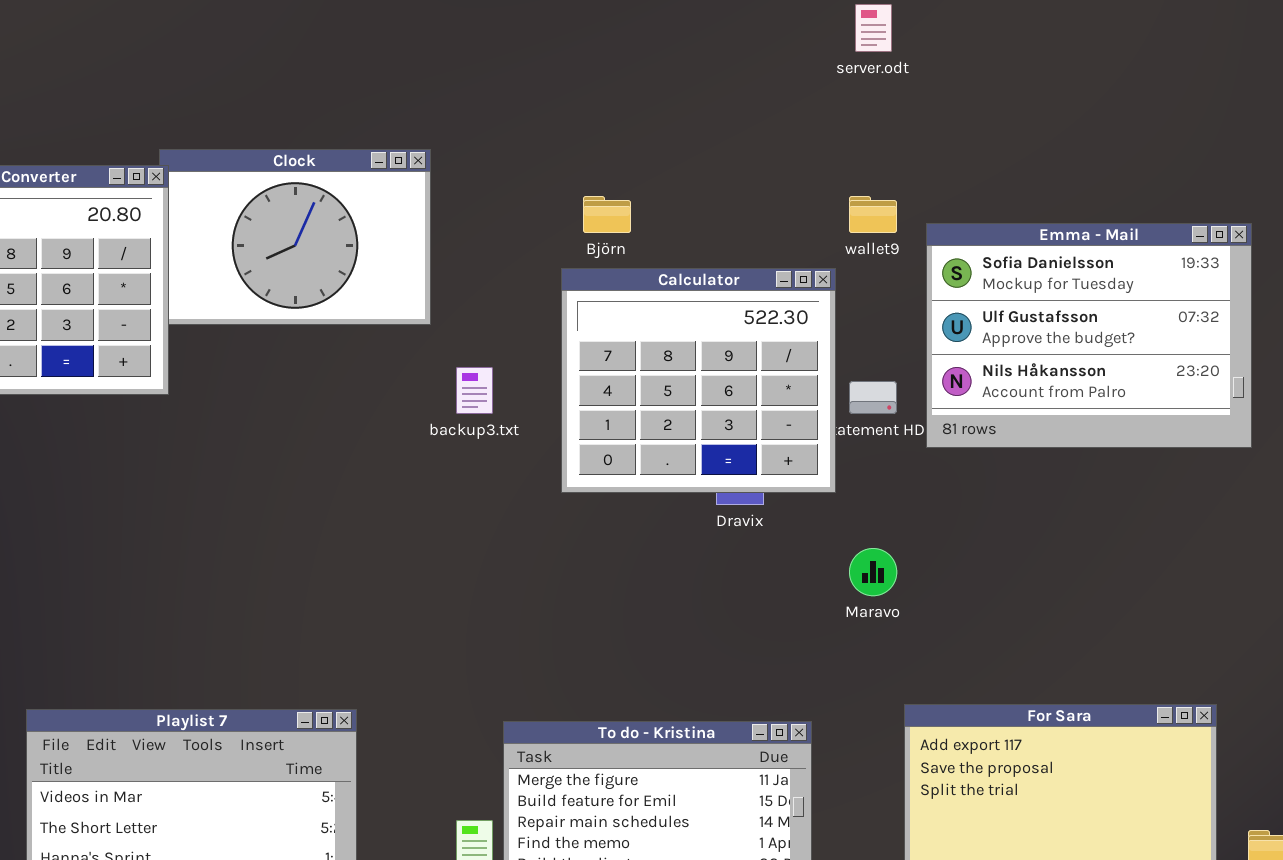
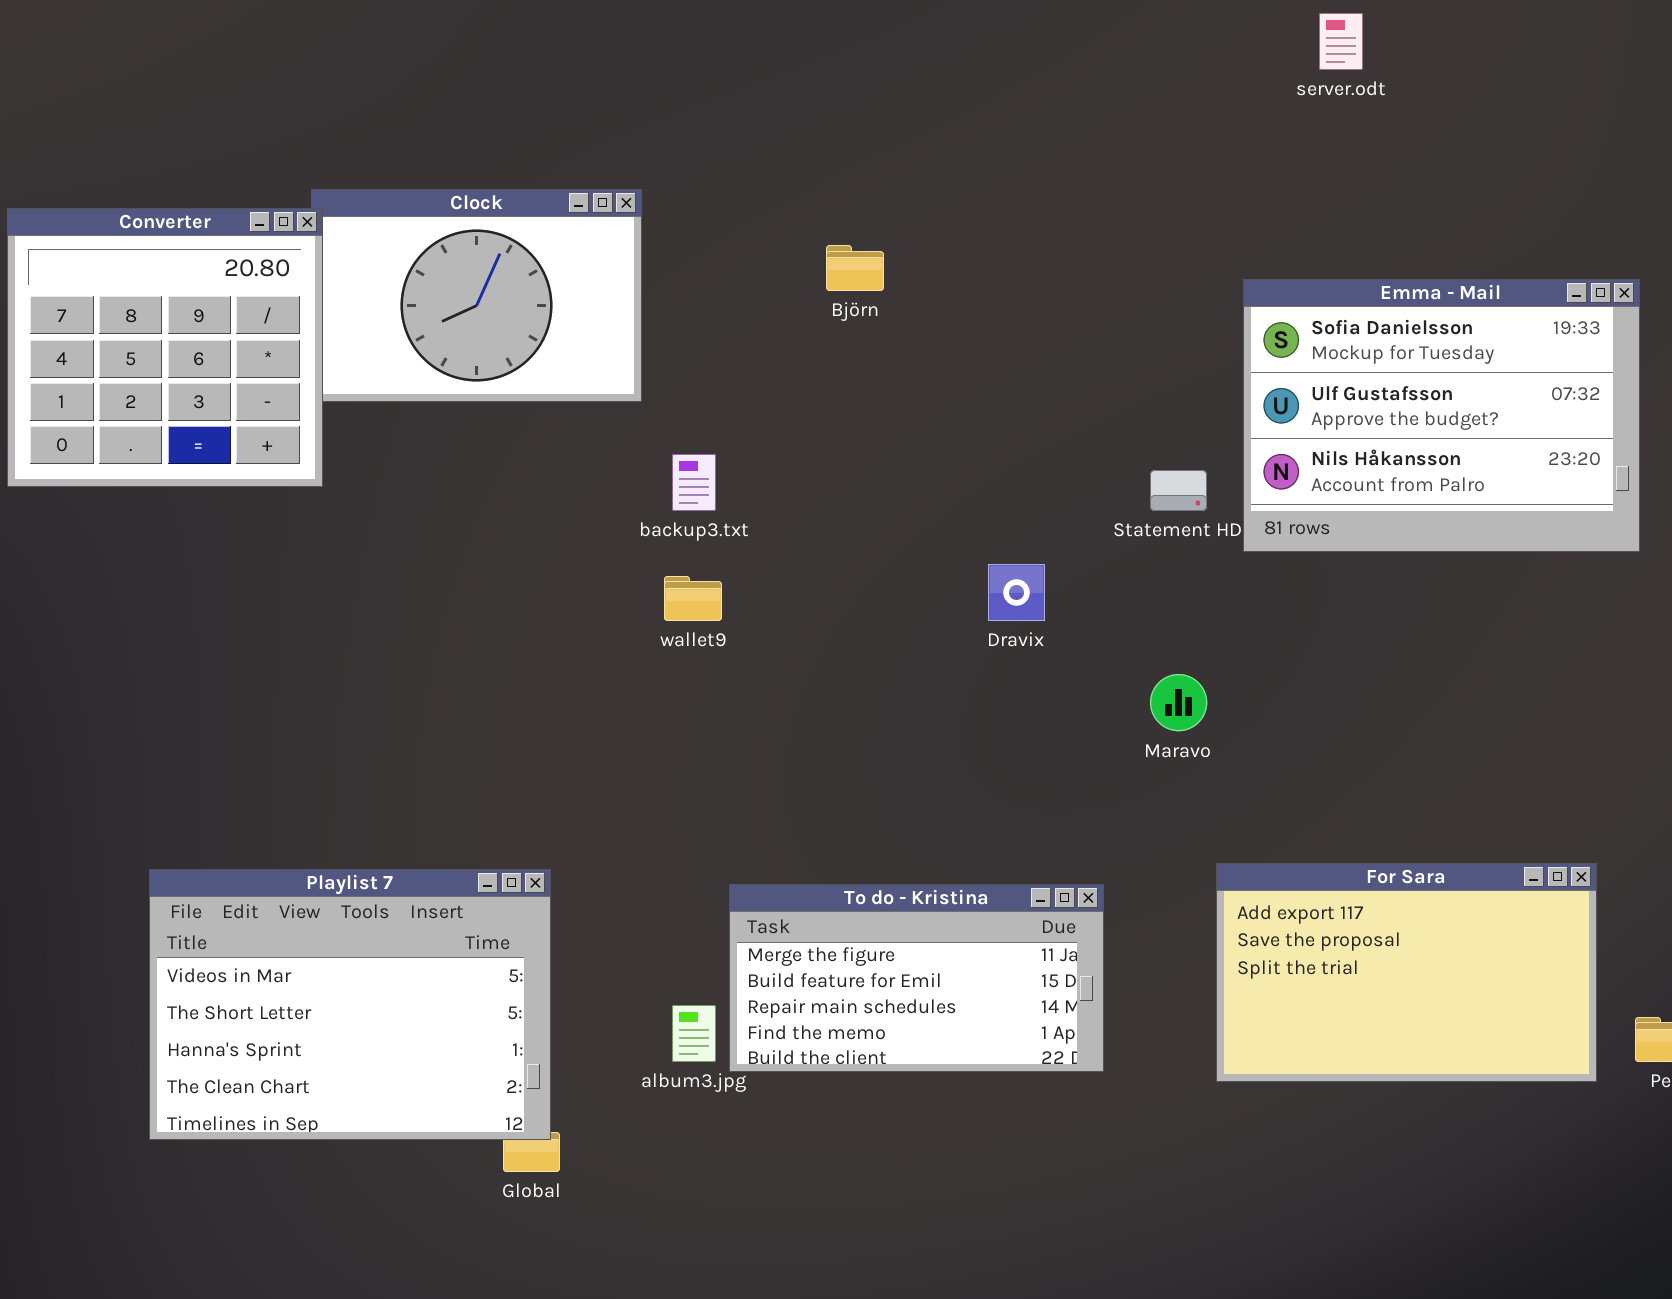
server.odt: [855,4,892,52] -> [1319,13,1363,70], moved
wallet9: [849,196,897,233] -> [664,576,722,621], moved
Calculator: [561,268,836,493] -> none, closed

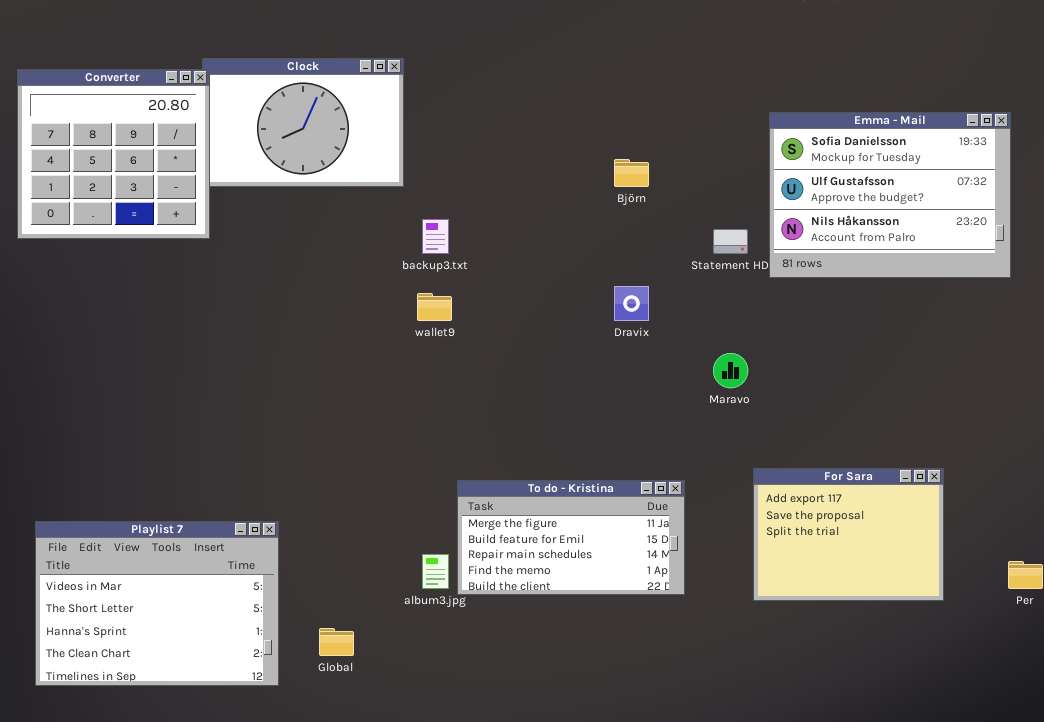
Björn: [826,245,884,291] -> [614,159,649,187], moved
For Sara: [1216,863,1597,1082] -> [753,468,944,601], resized
Playlist 7: [149,869,551,1140] -> [35,521,279,686], moved

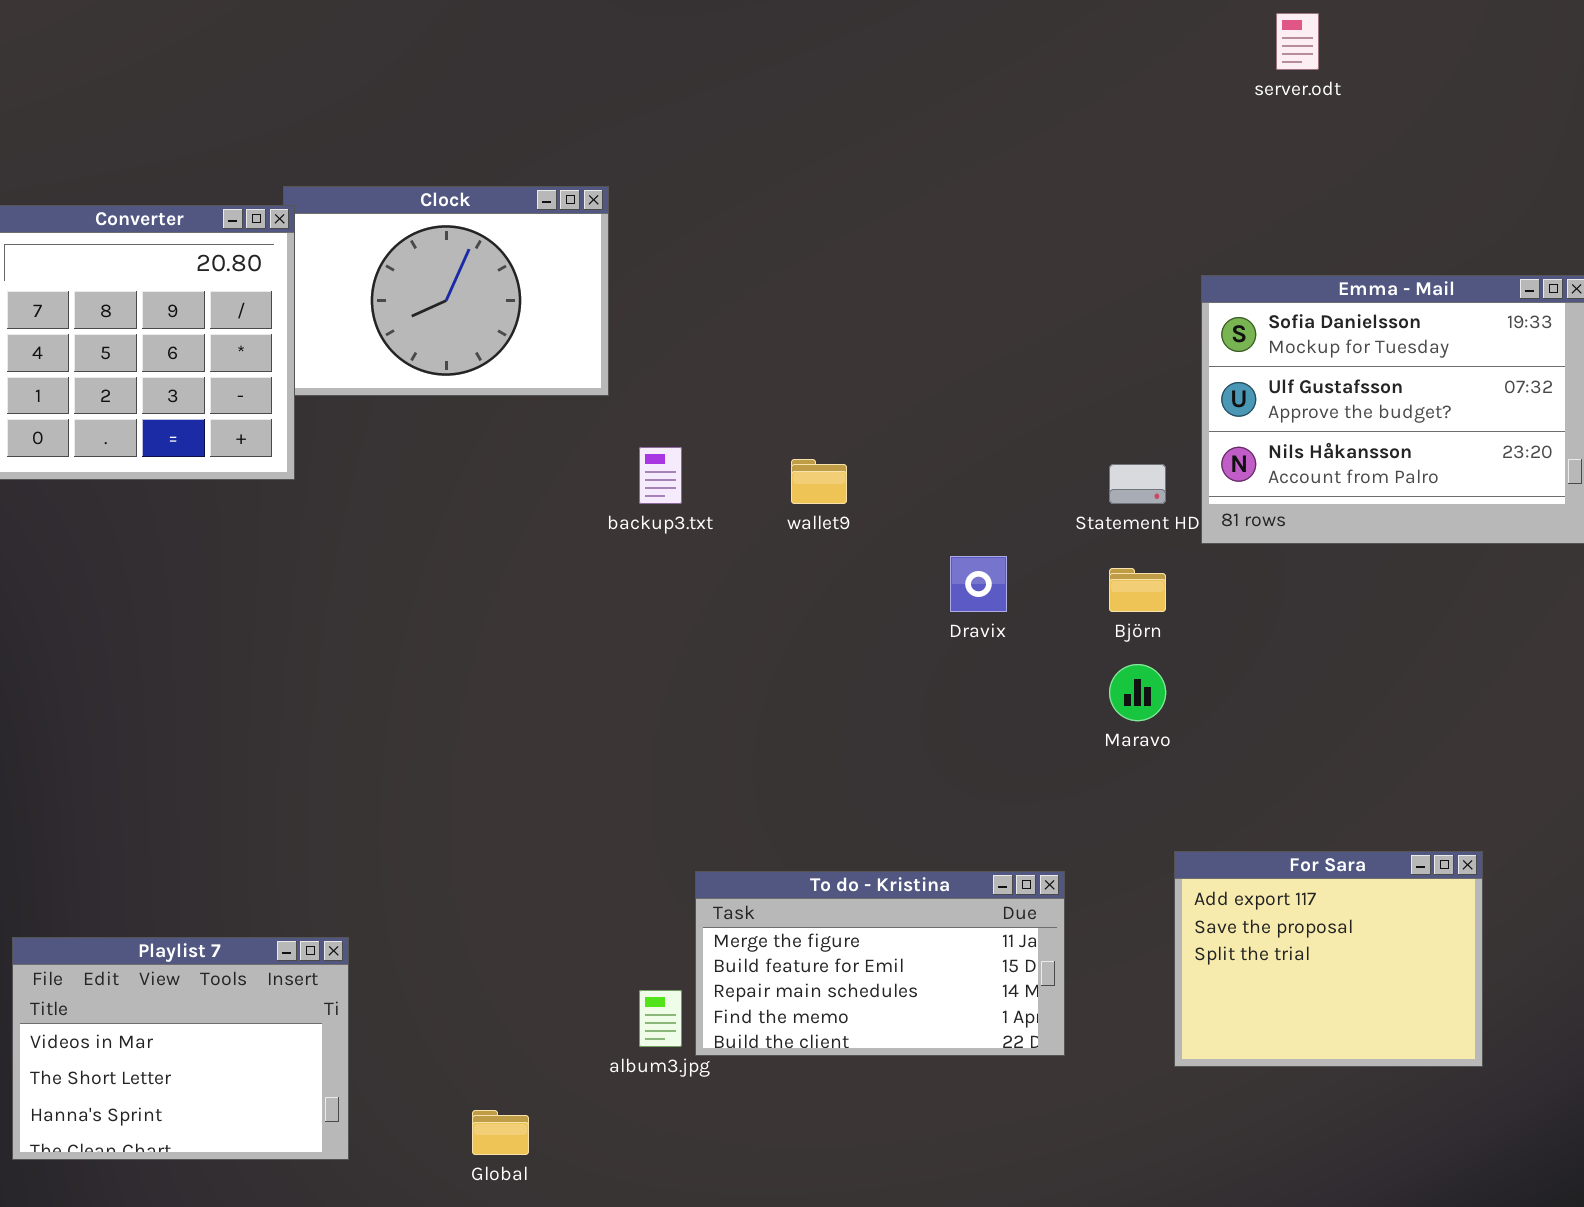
Björn: [614,159,649,187] -> [1109,568,1166,612], moved
wallet9: [417,293,452,321] -> [791,459,847,504], moved
Playlist 7: [35,521,279,686] -> [12,937,349,1160], resized

